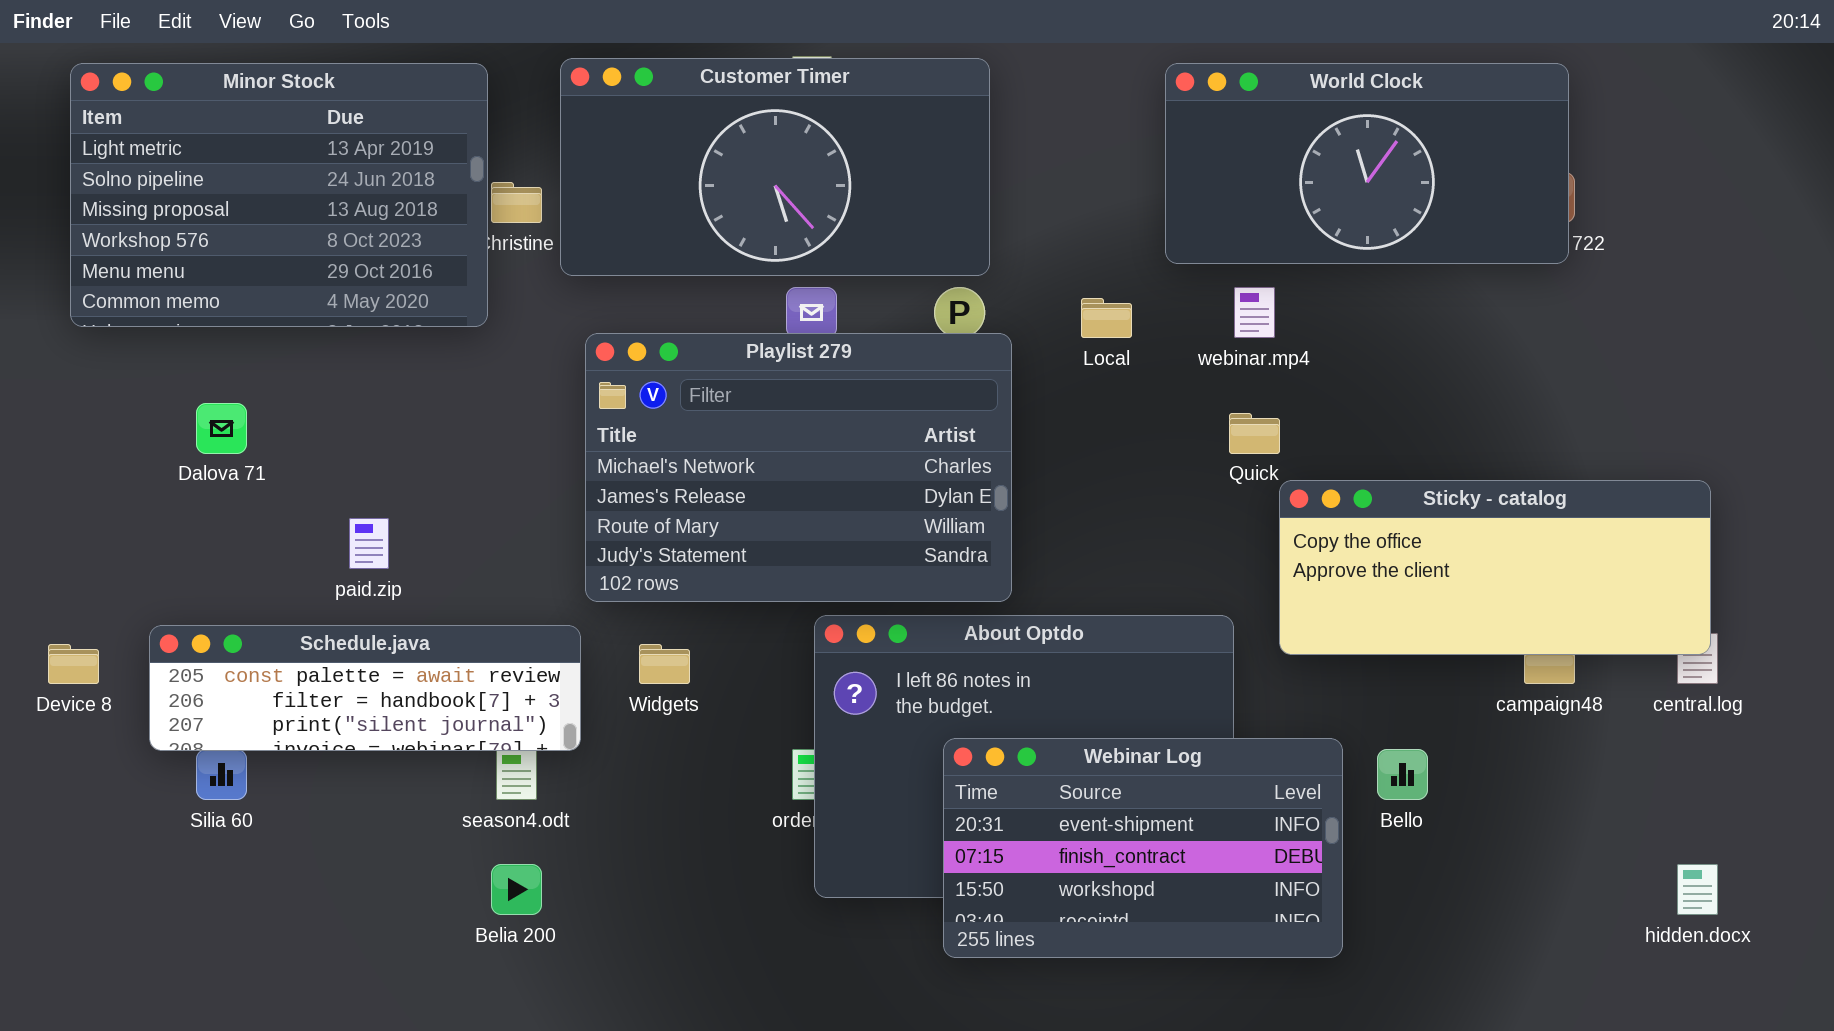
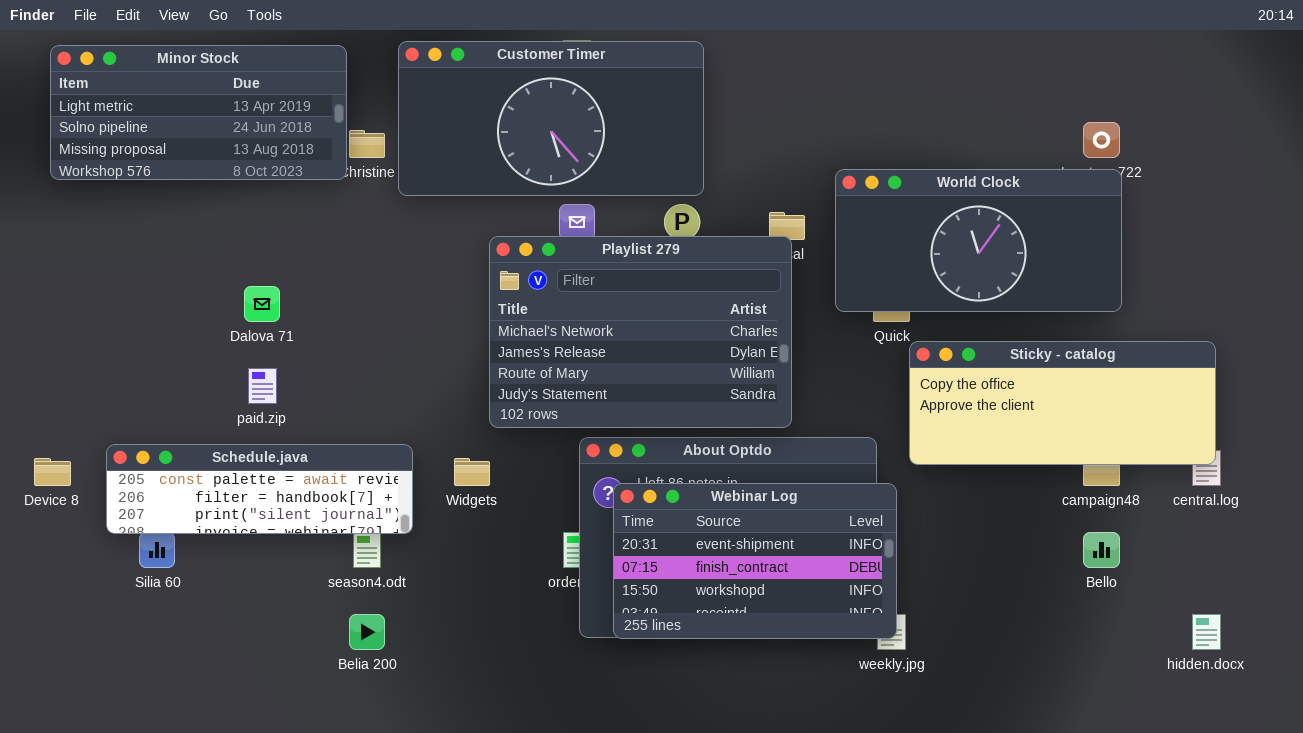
Minor Stock: [70,63,488,327] -> [50,45,347,180], resized
World Clock: [1165,63,1569,264] -> [835,169,1122,312], moved
Playlist 279: [585,333,1012,602] -> [489,236,792,428], moved
Dalova 71: [196,403,247,454] -> [244,286,280,322], moved
Webinar Log: [943,738,1343,958] -> [613,483,897,639], moved
Bello: [1377,749,1428,800] -> [1083,532,1120,568], moved

